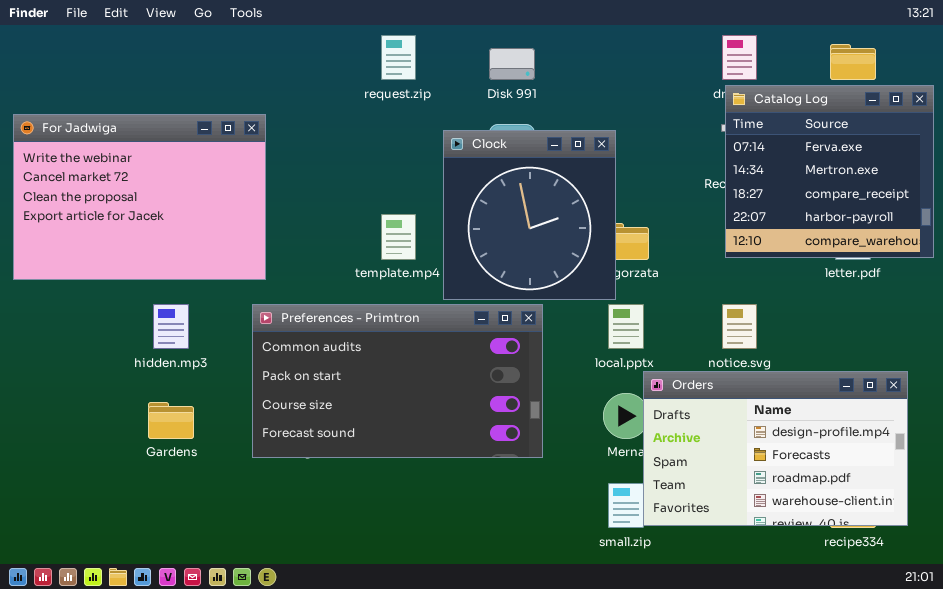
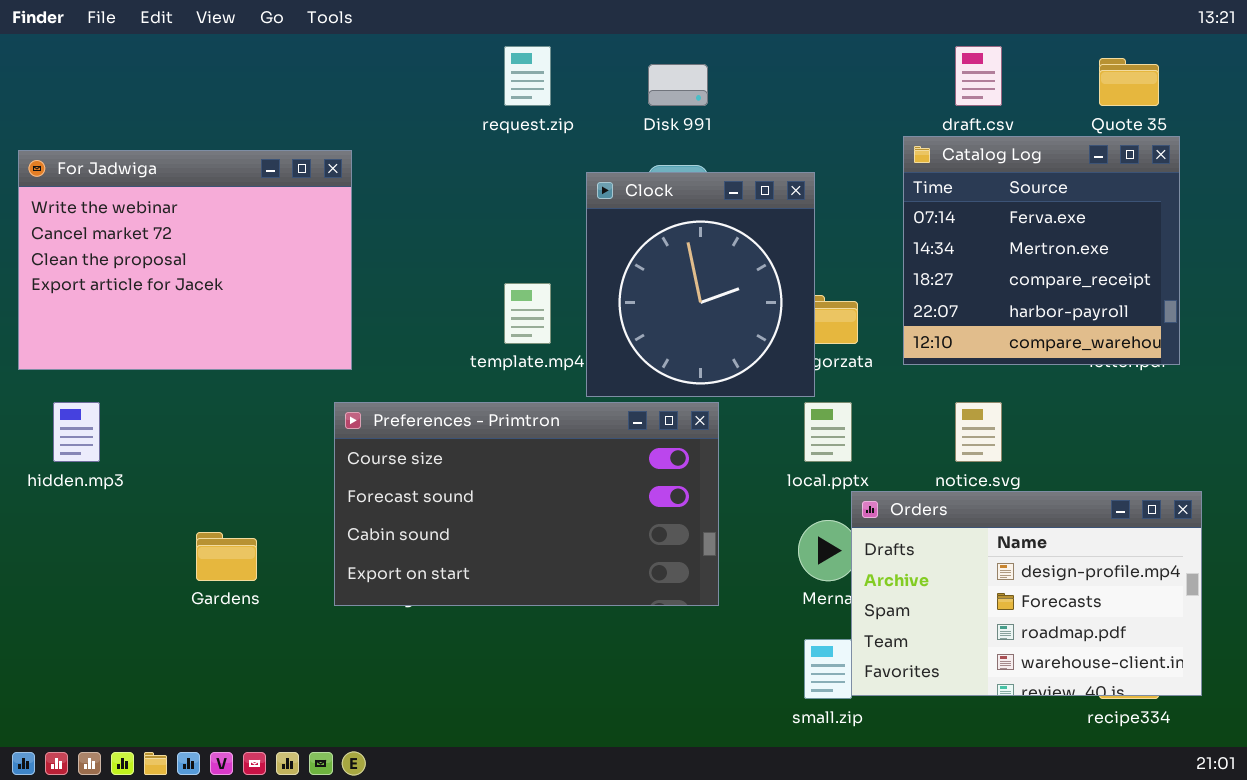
Catalog Log: [725,85,934,258] -> [903,136,1180,365], moved
hidden.mp3: [153,304,189,349] -> [53,402,100,462], moved
Preferences - Primtron: [252,304,543,458] -> [334,402,719,606], scrolled down 2 rows

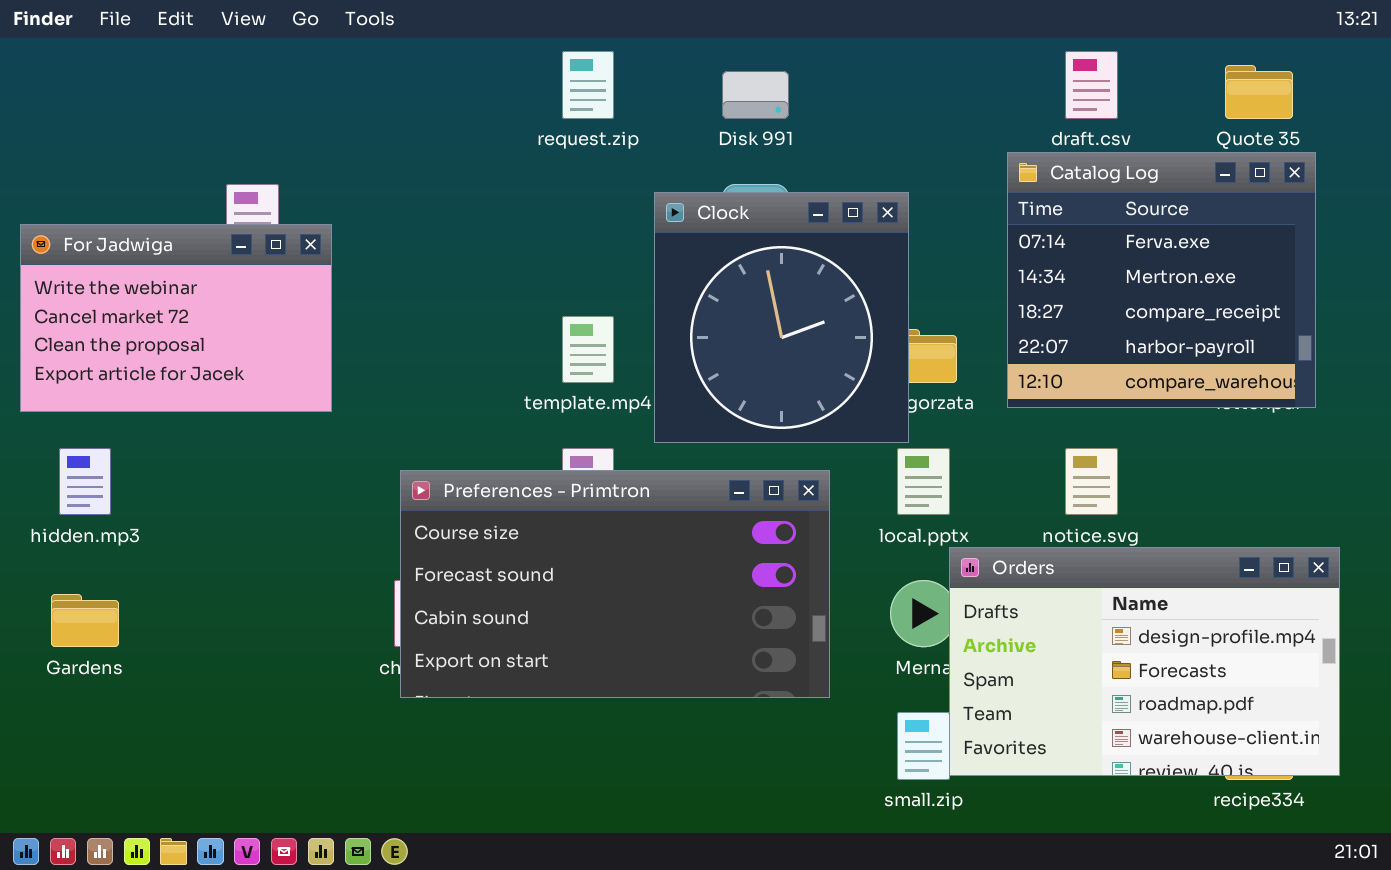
For Jadwiga: [18,150,352,370] -> [20,224,332,412], resized
Preferences - Primtron: [334,402,719,606] -> [400,470,830,698], moved
Gardens: [196,532,257,581] -> [51,594,119,647], moved

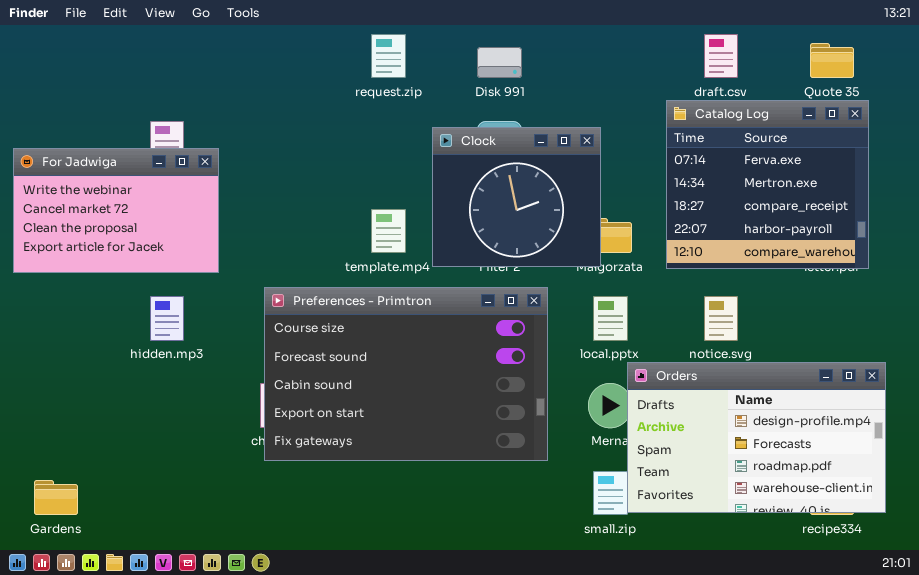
Clock: [654,192,909,443] -> [432,127,601,267], resized
hidden.mp3: [59,448,111,515] -> [150,296,184,341], moved
Preferences - Primtron: [400,470,830,698] -> [264,287,548,461], resized
Gardens: [51,594,119,647] -> [34,480,78,515], moved

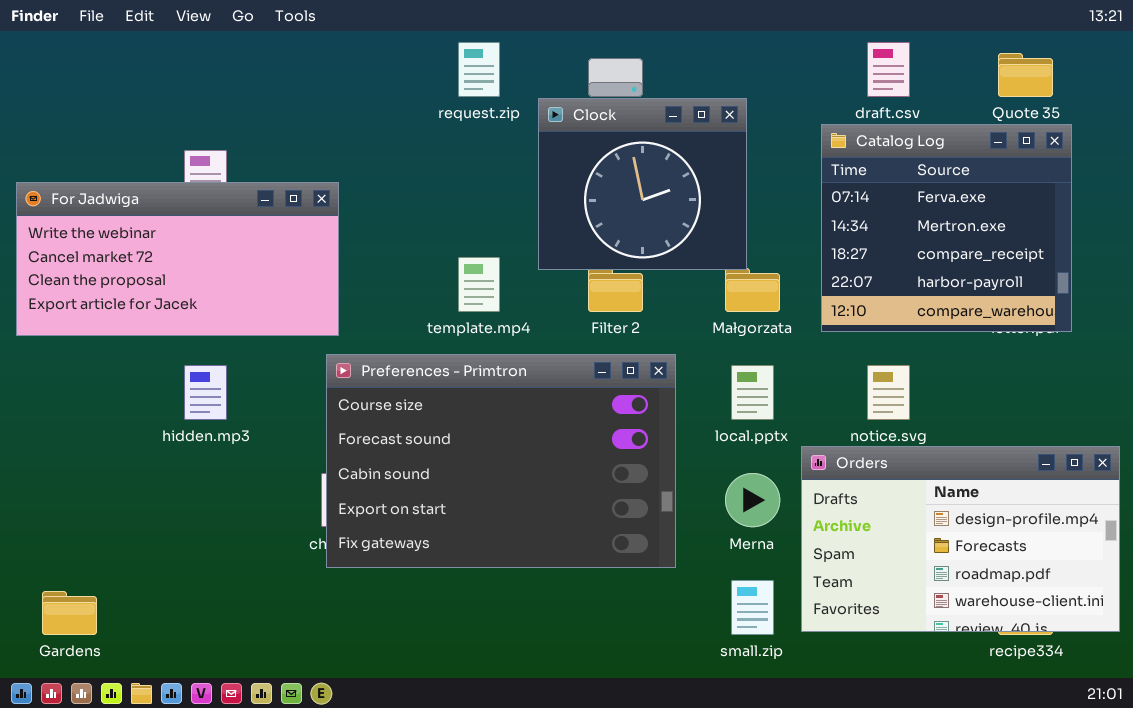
Clock: [432,127,601,267] -> [538,98,747,270], moved
For Jadwiga: [13,148,219,273] -> [16,182,339,336], resized
Orders: [627,362,886,513] -> [801,446,1120,632], moved

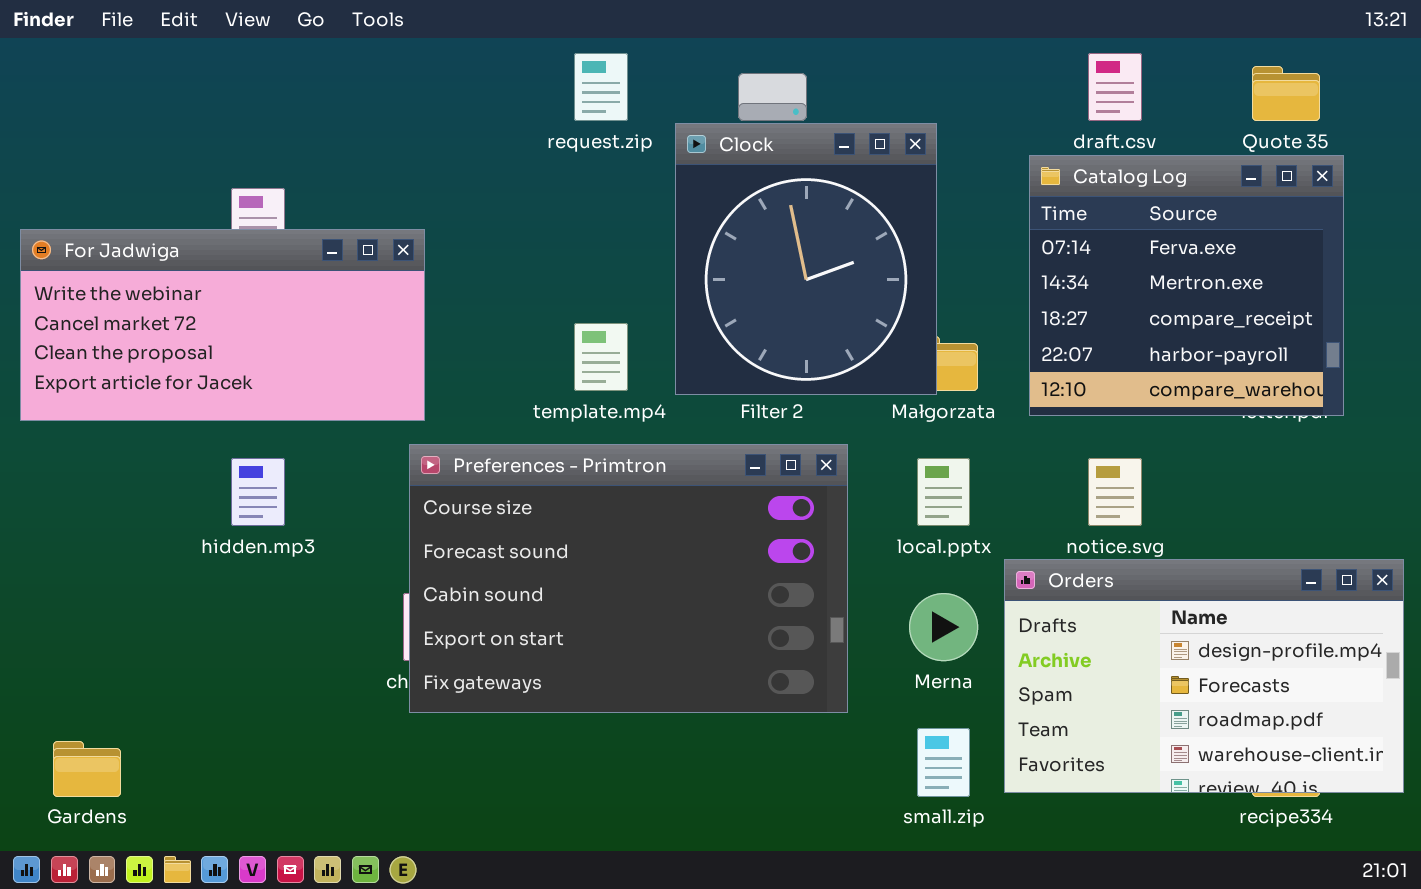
Clock: [538,98,747,270] -> [675,123,937,395], resized

